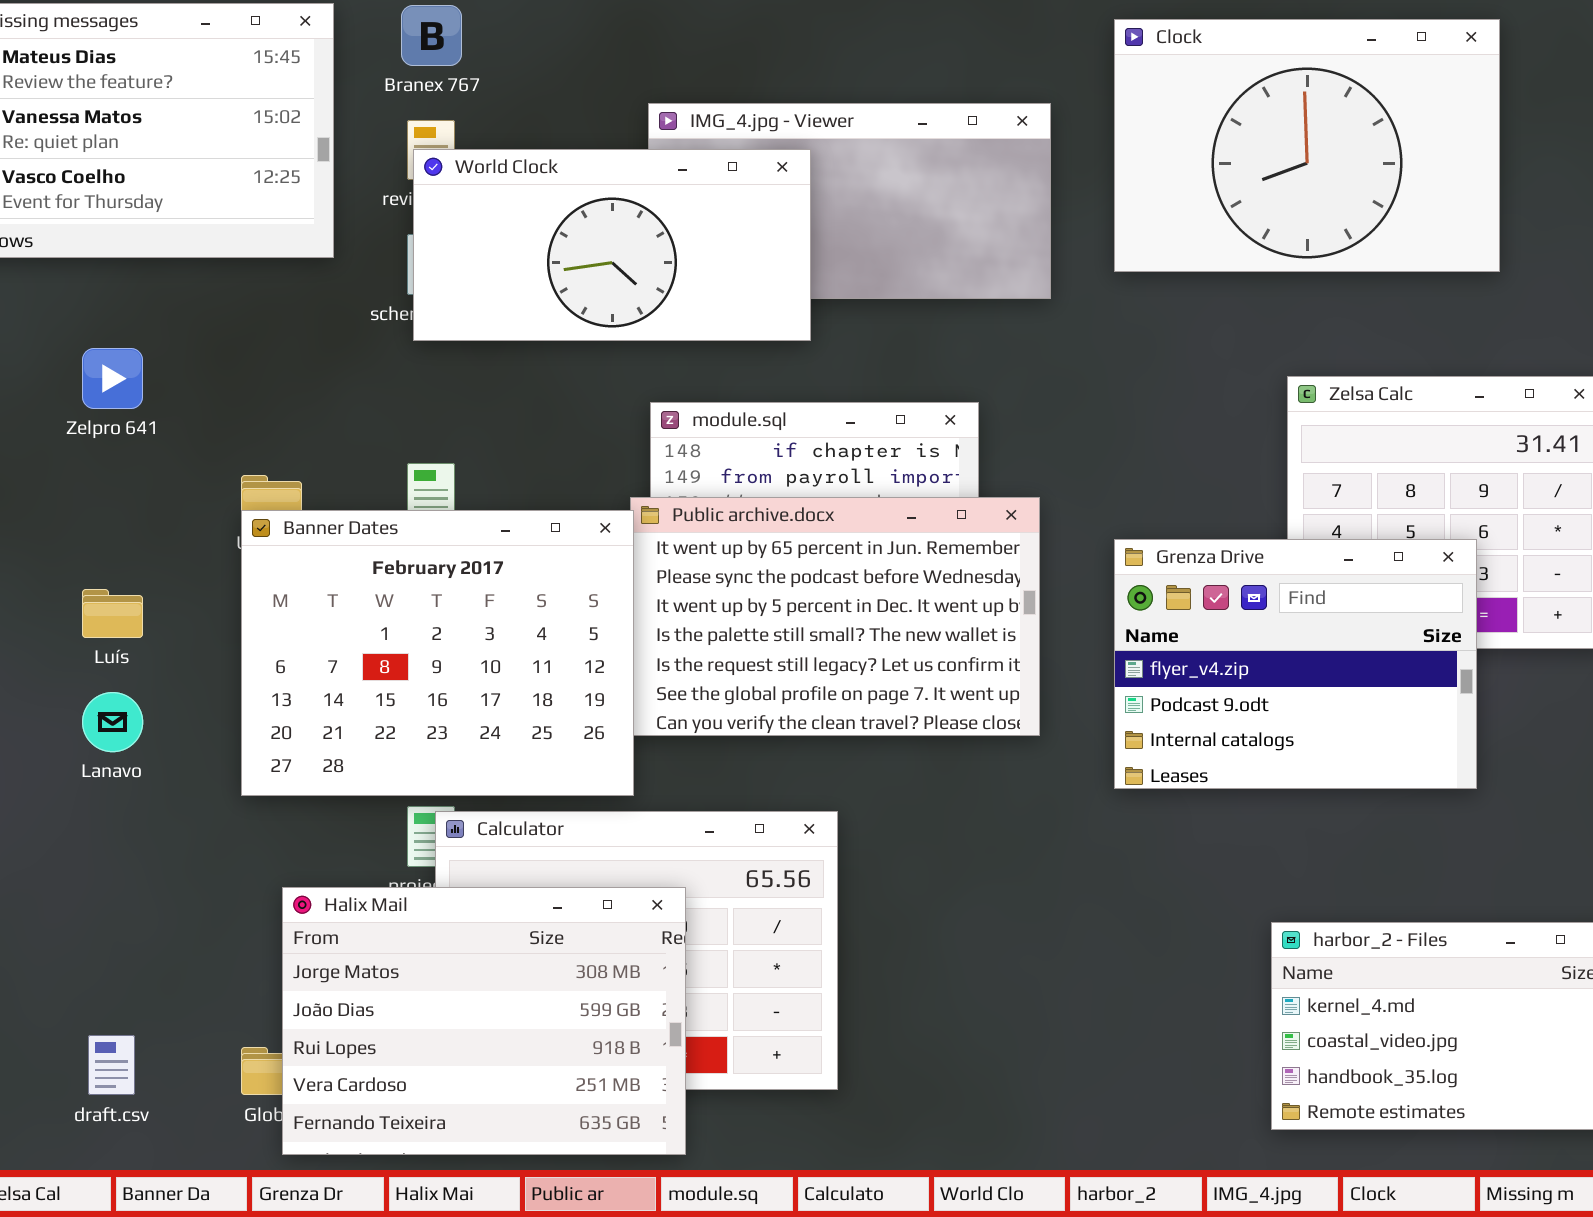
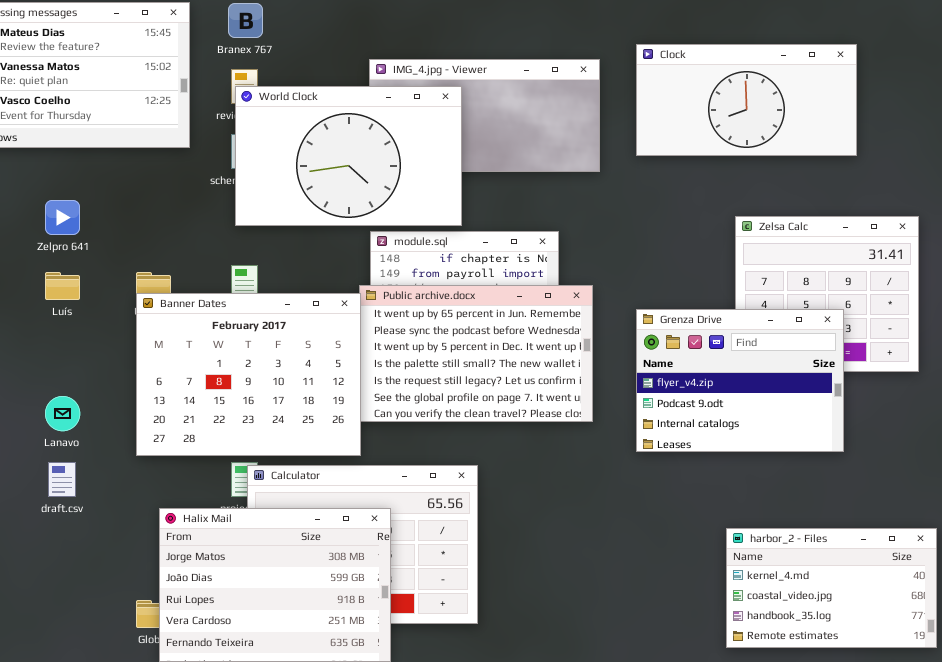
Clock: [1114,19,1500,272] -> [636,44,857,156], resized
World Clock: [413,149,811,341] -> [235,86,462,226], resized
Luís: [82,589,143,638] -> [45,272,80,300], moved
draft.csv: [88,1035,135,1095] -> [48,462,76,497], moved

